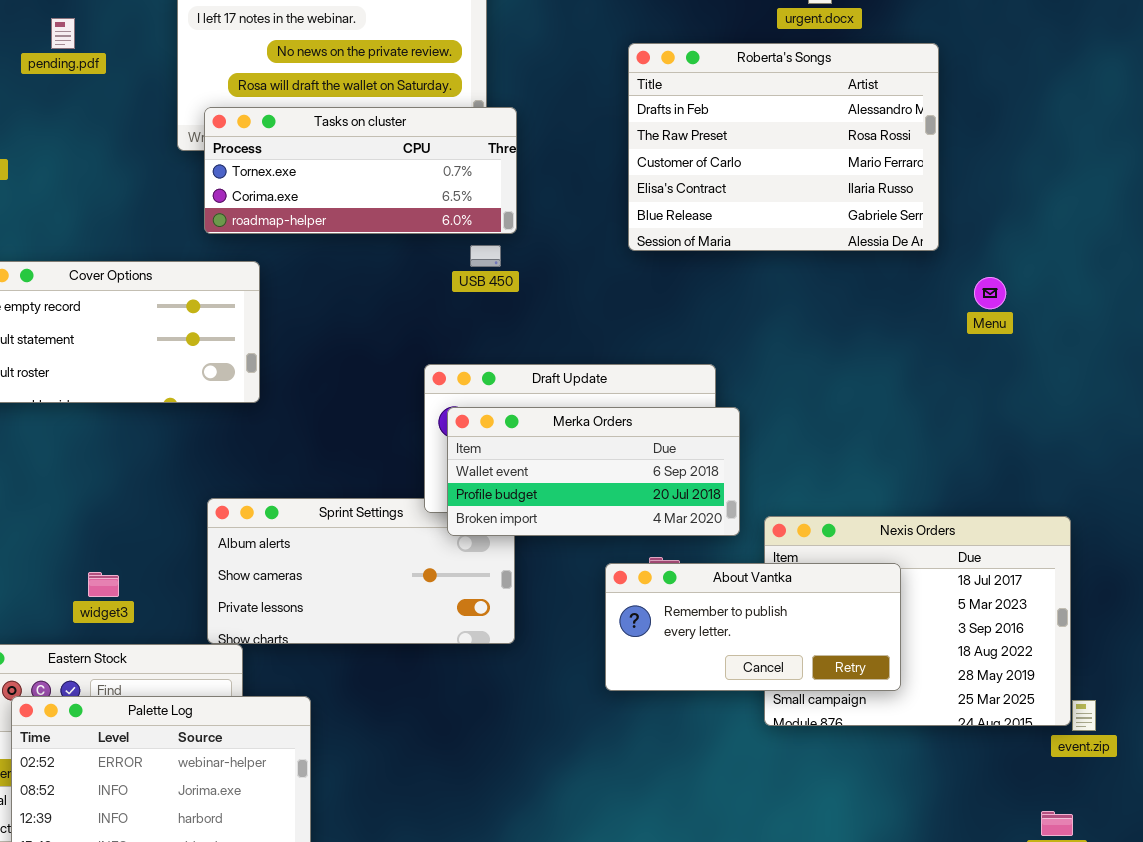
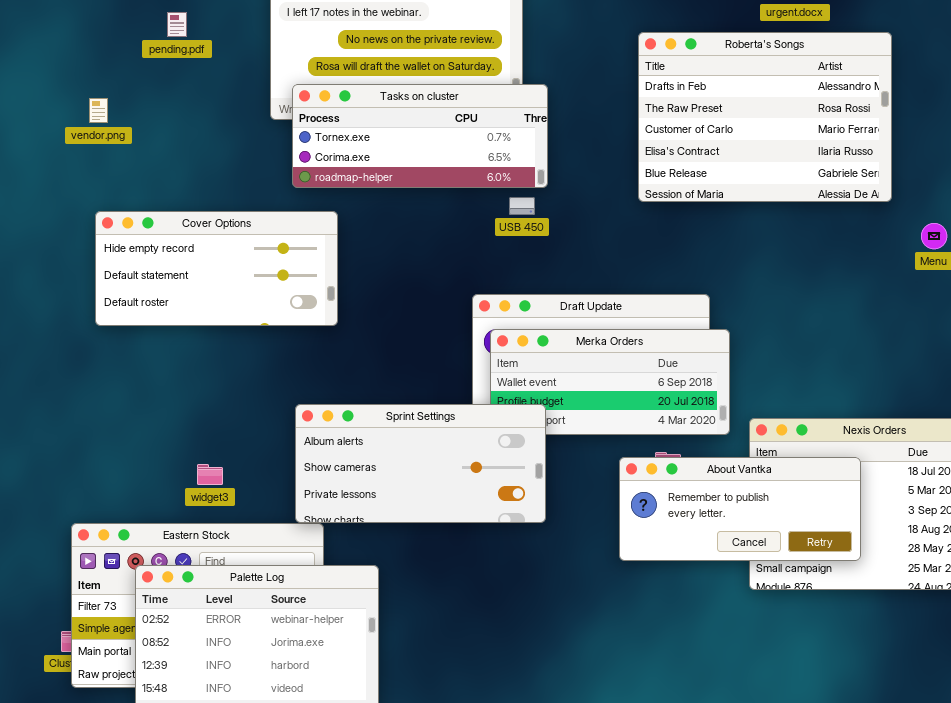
Sprint Settings: [207,498,515,644] -> [295,404,546,523], raised

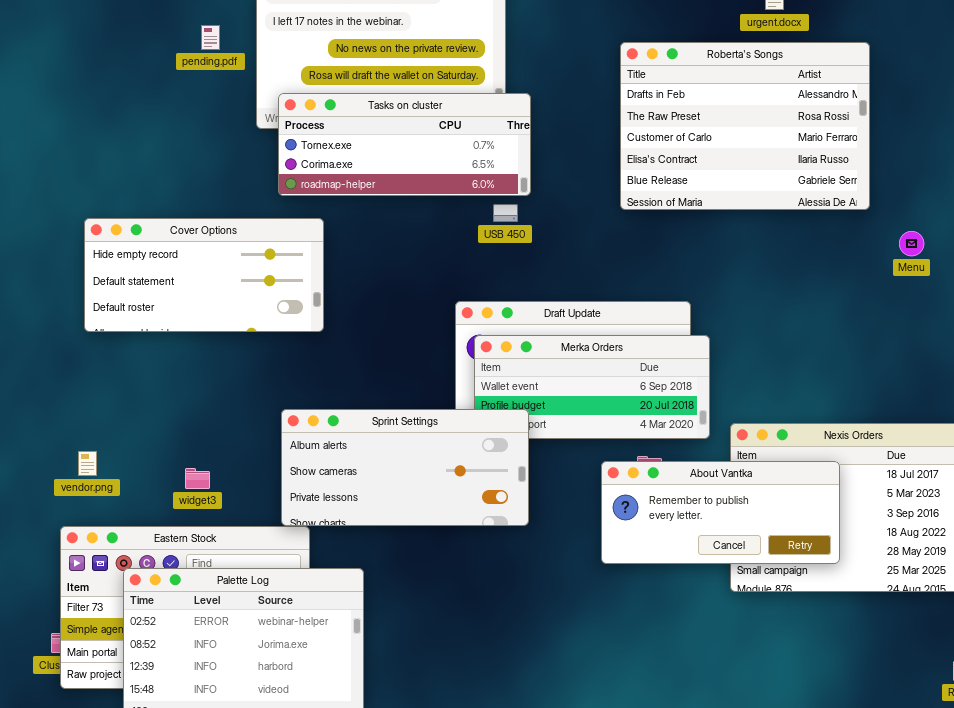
pending.pdf: [167,12,187,37] -> [201,25,220,50], moved
vendor.png: [89,98,108,123] -> [78,451,97,476], moved

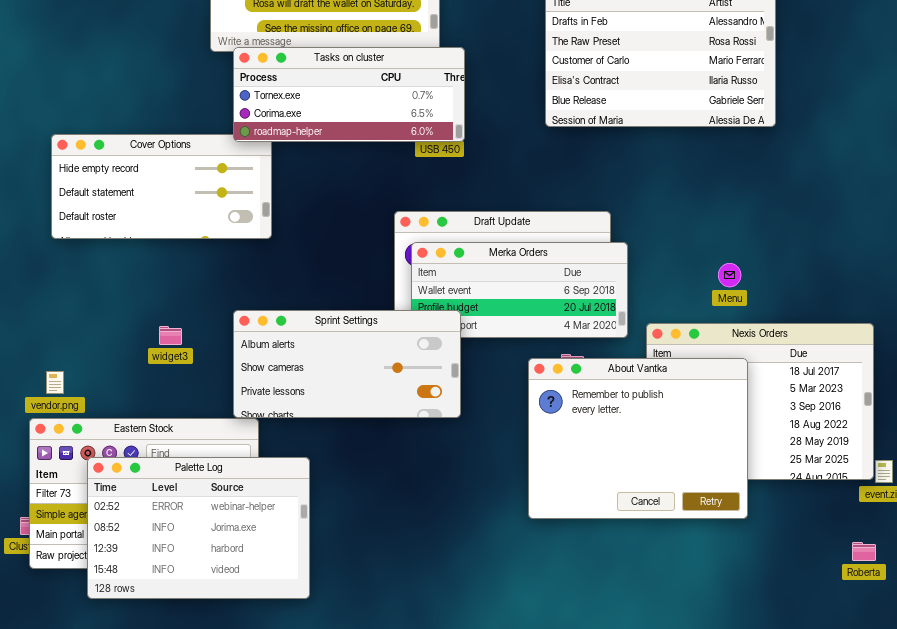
Tasks on cluster: [278,93,531,196] -> [233,47,465,142], moved
Menu: [899,231,924,256] -> [718,263,741,287], moved
vendor.png: [78,451,97,476] -> [46,371,64,394], moved
About Vantka: [601,461,840,564] -> [528,358,748,519], resized
widget3: [185,468,210,489] -> [159,326,182,345], moved

